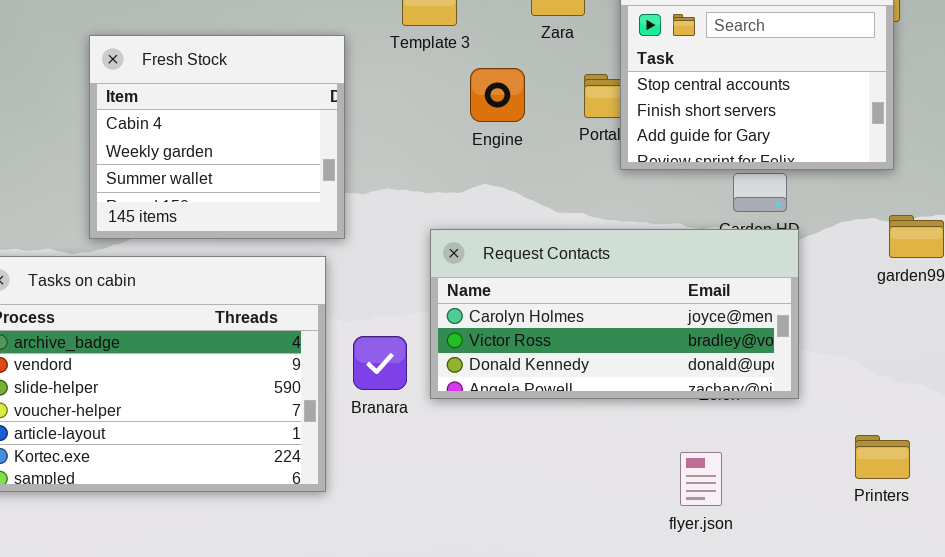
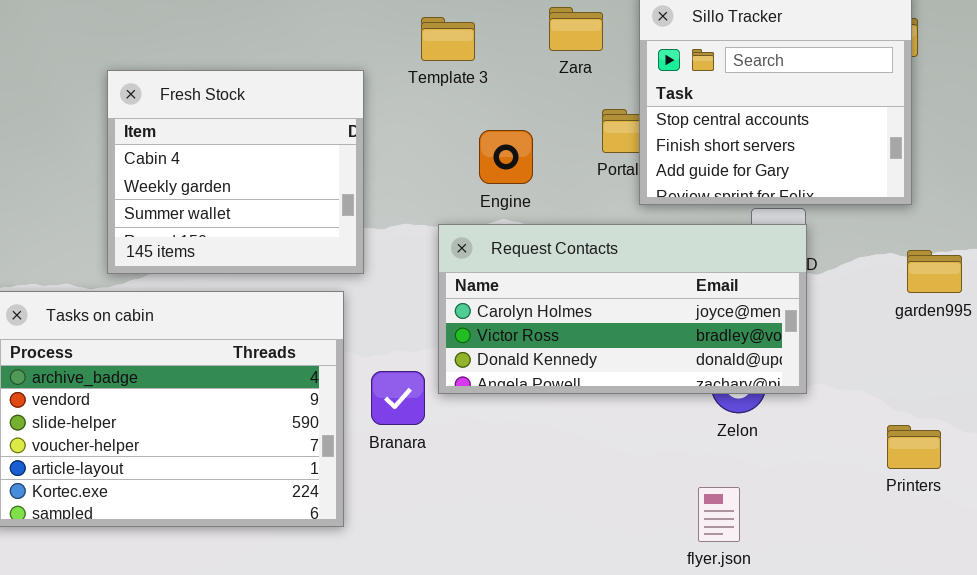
Engine: [470,68,525,122] -> [479,130,533,184], moved
Request Contacts: [430,229,799,399] -> [438,224,807,394], moved
Printers: [855,435,910,479] -> [887,425,941,469], moved

